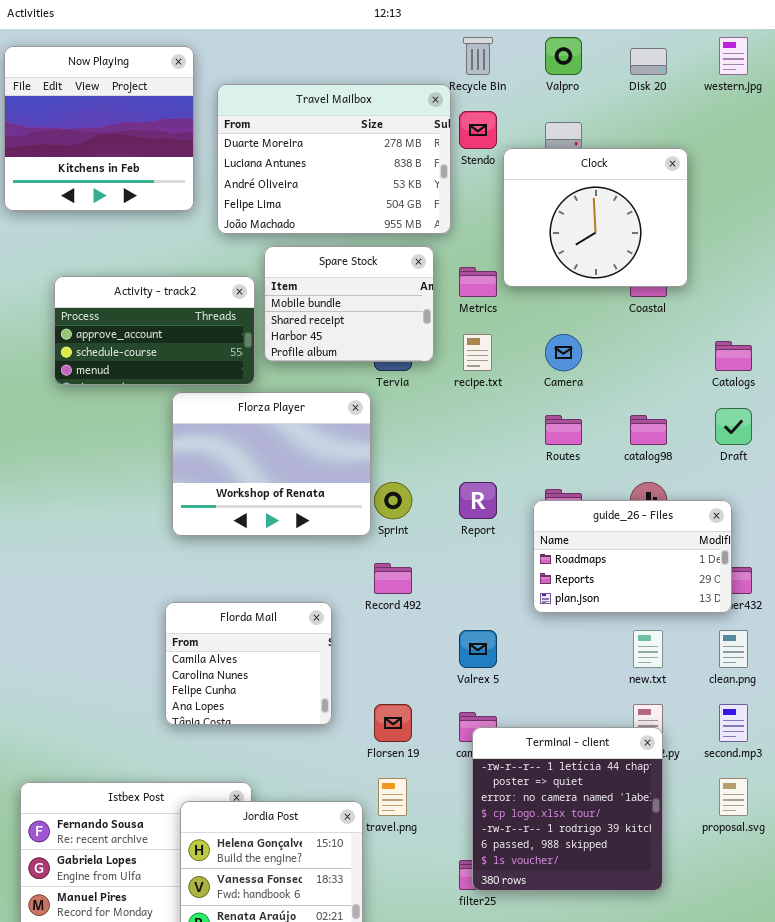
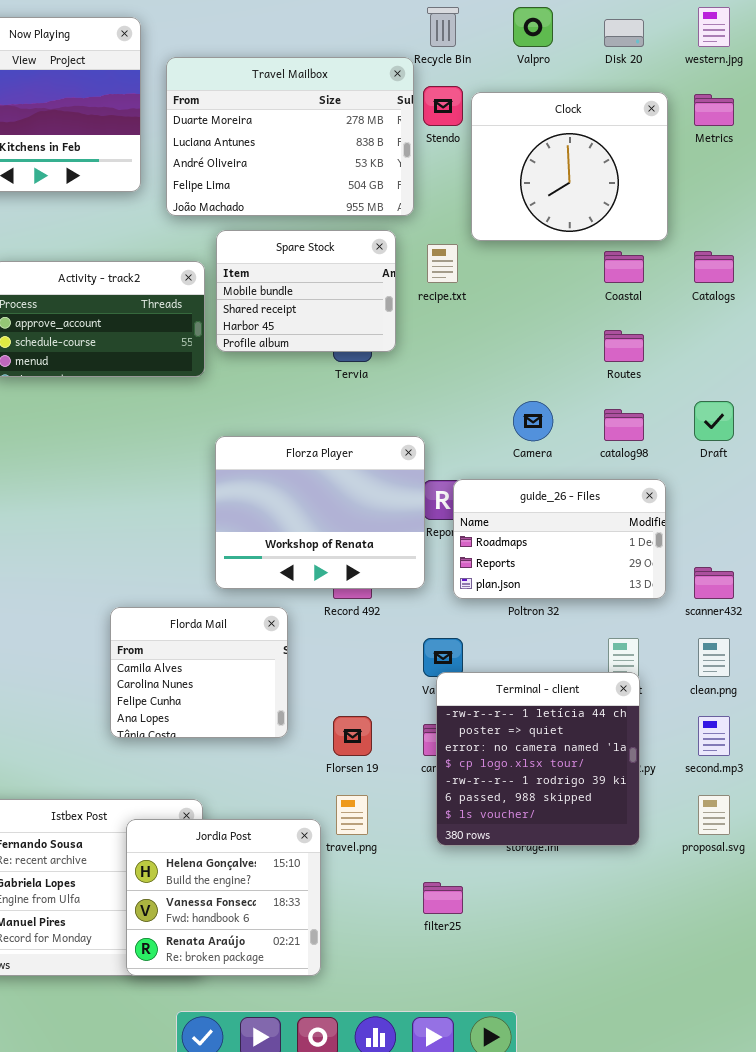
Clock: [503,148,688,287] -> [471,92,668,241], moved
Metrics: [459,267,497,297] -> [694,94,734,126], moved
recipe.txt: [463,334,492,371] -> [427,244,458,283], moved
Camera: [545,334,582,371] -> [513,401,553,441], moved
Catalogs: [715,341,752,371] -> [694,251,734,283], moved
Florza Player: [172,392,371,536] -> [215,436,425,589], moved
Routes: [545,415,582,445] -> [604,330,644,362], moved
guide_26 - Files: [533,500,732,613] -> [453,479,666,599], moved
Terminal - client: [472,727,663,891] -> [436,672,640,846], moved

